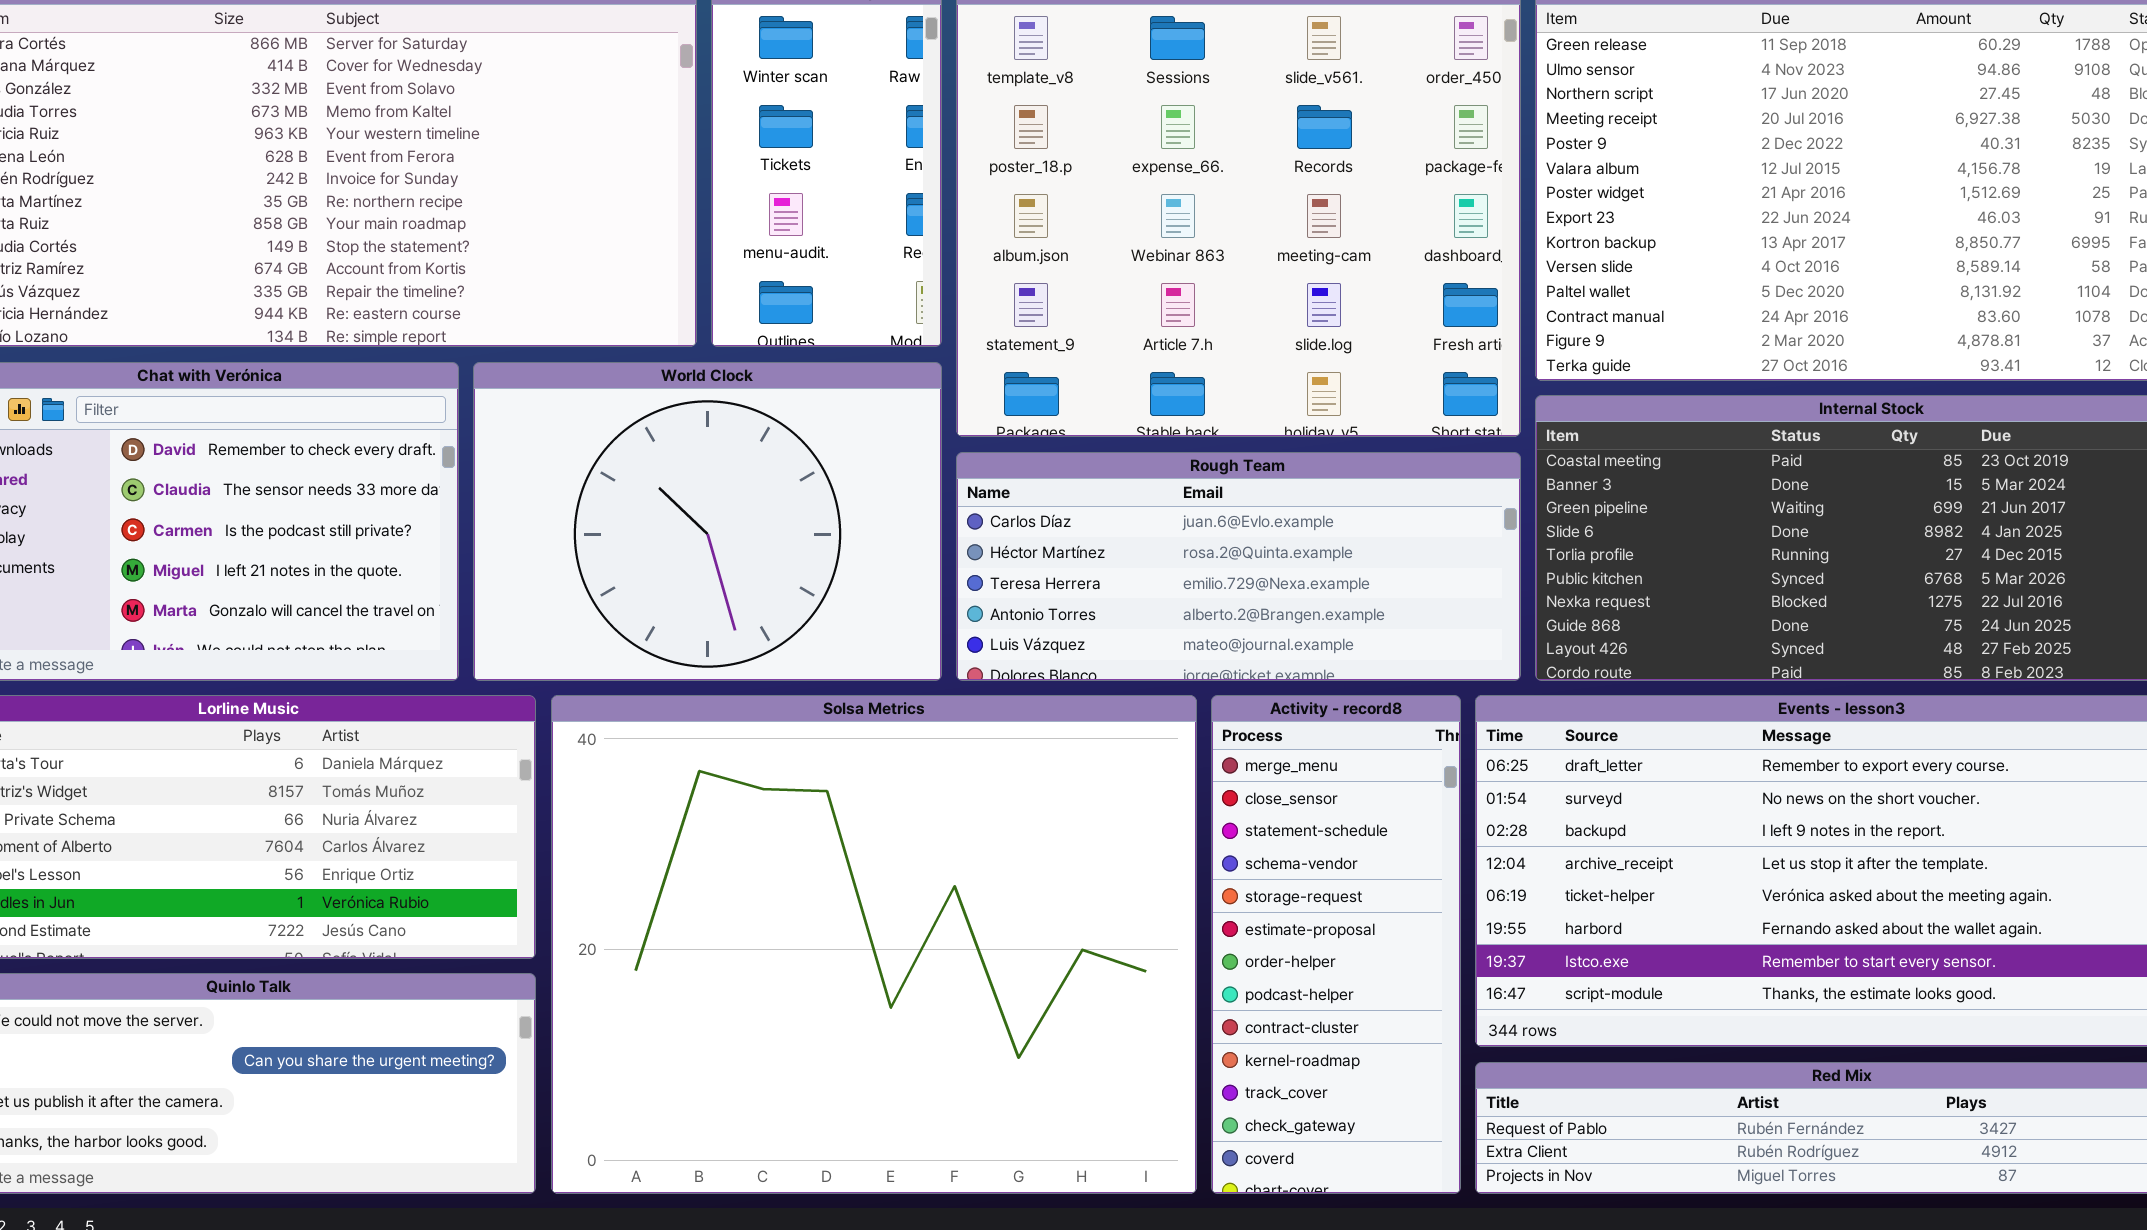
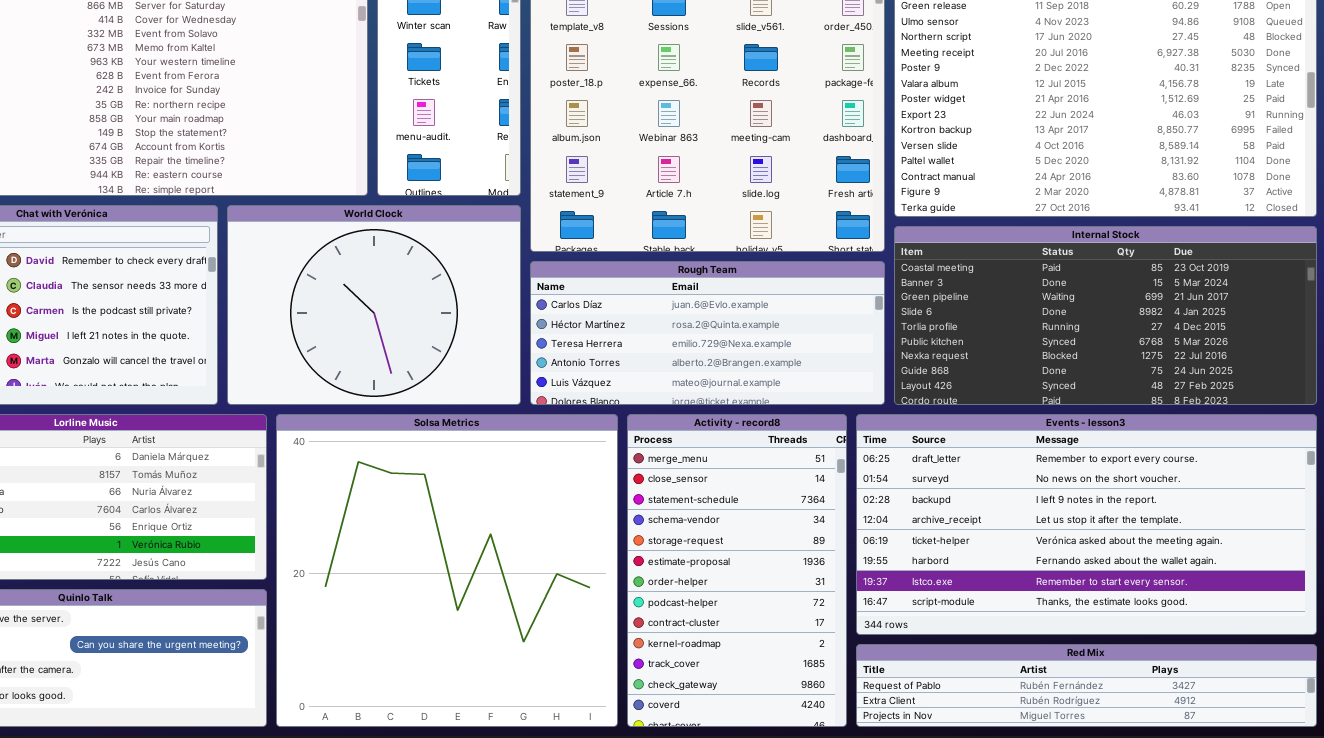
Solsa Metrics: [551,695,1197,1194] -> [276,414,618,727], resized
Activity - record8: [1211,695,1461,1194] -> [627,414,847,727], resized

